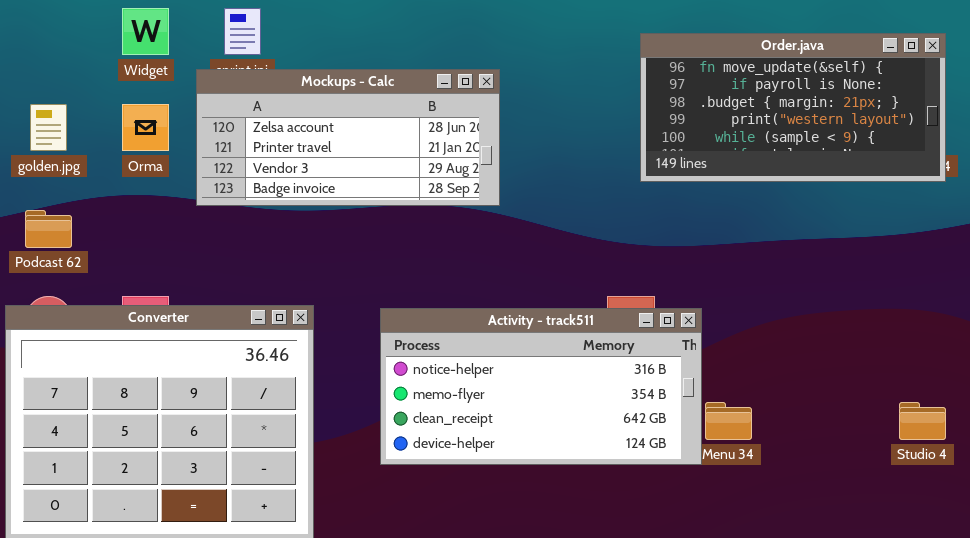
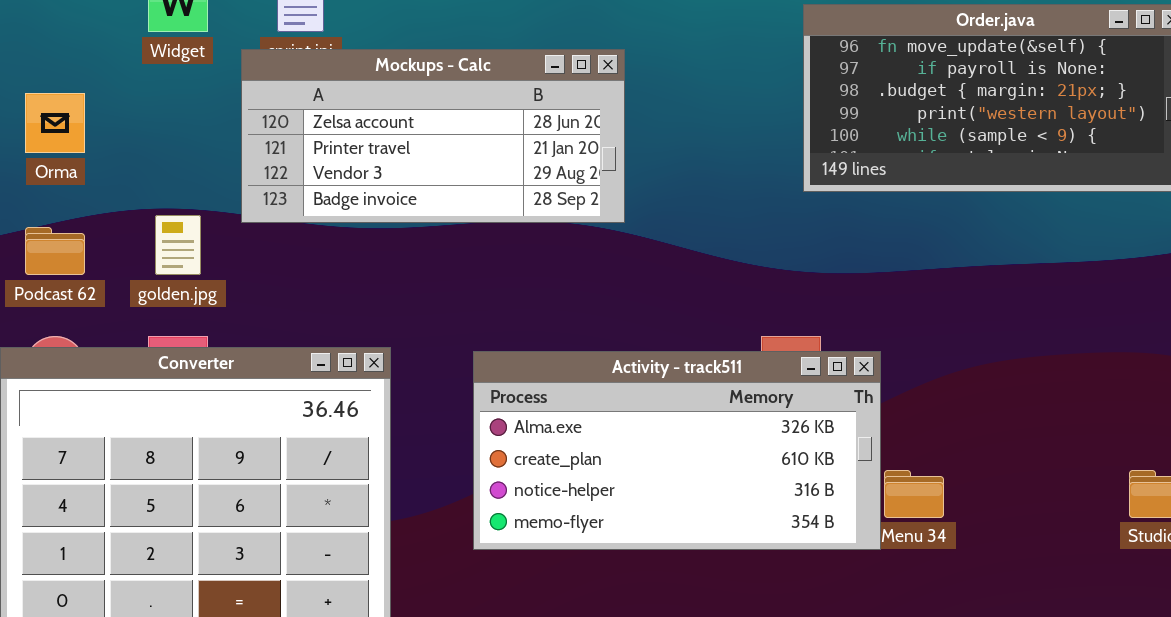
golden.jpg: [30,104,67,151] -> [155,215,201,275], moved
Orma: [122,104,169,151] -> [25,93,85,153], moved
Activity - track511: [380,308,702,465] -> [473,351,881,550], scrolled up 2 rows

